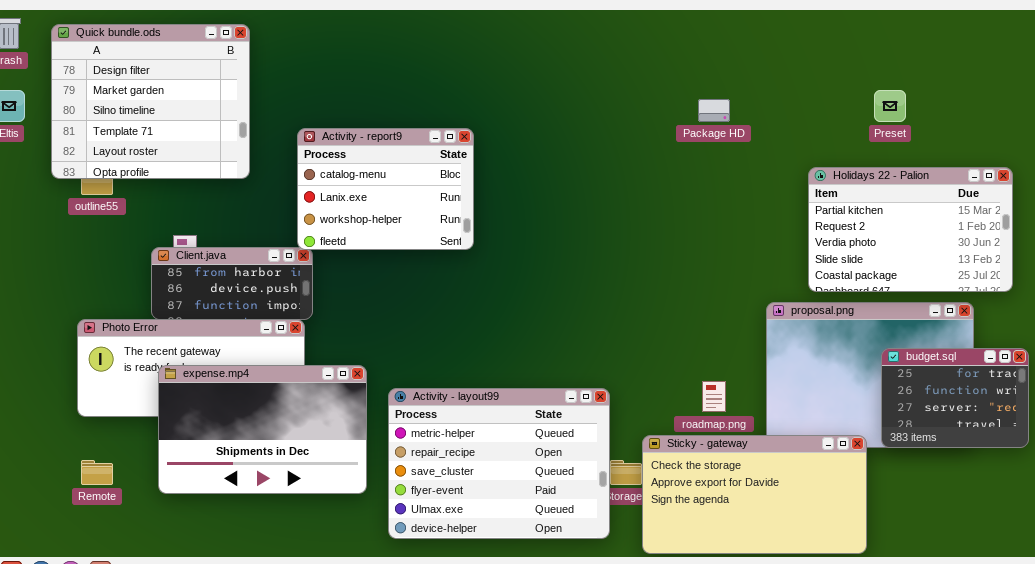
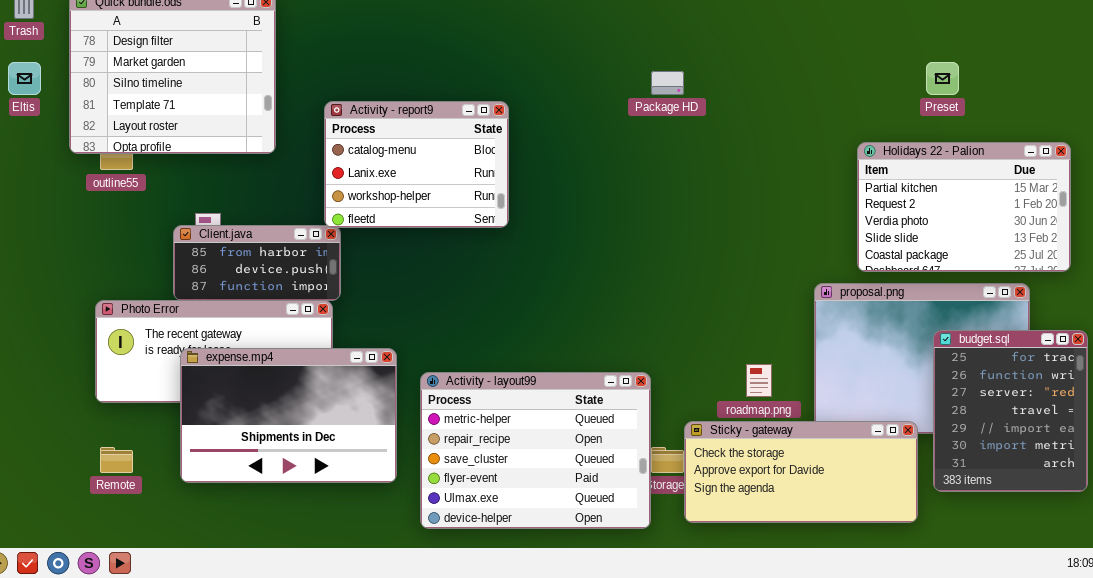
Package HD: [698,99,730,122] -> [651,71,684,95], moved
budget.sql: [881,348,1029,448] -> [933,330,1088,492], resized
Sticky - gateway: [642,435,867,554] -> [684,421,918,523], resized

